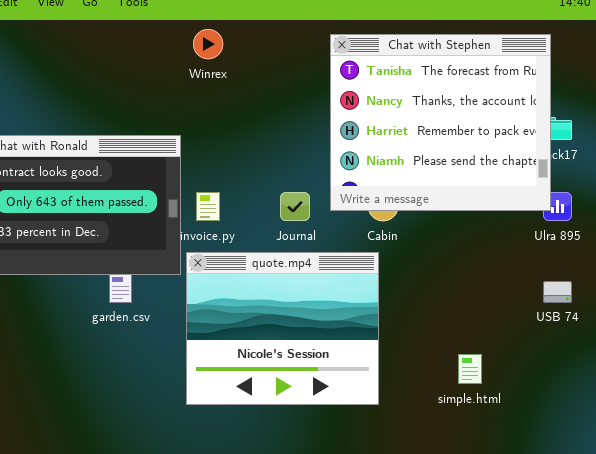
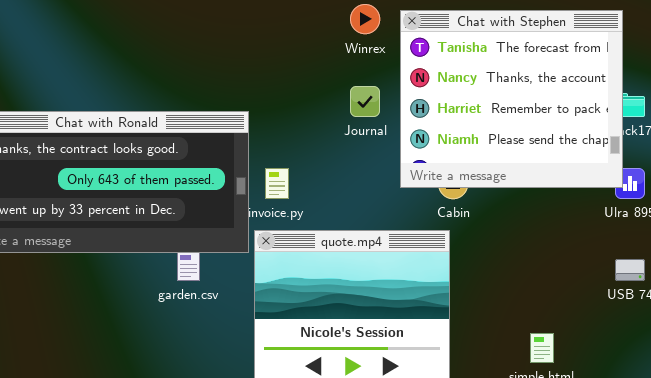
Winrex: [193,29,223,59] -> [350,4,380,34], moved
Journal: [280,192,310,221] -> [350,86,380,117], moved

